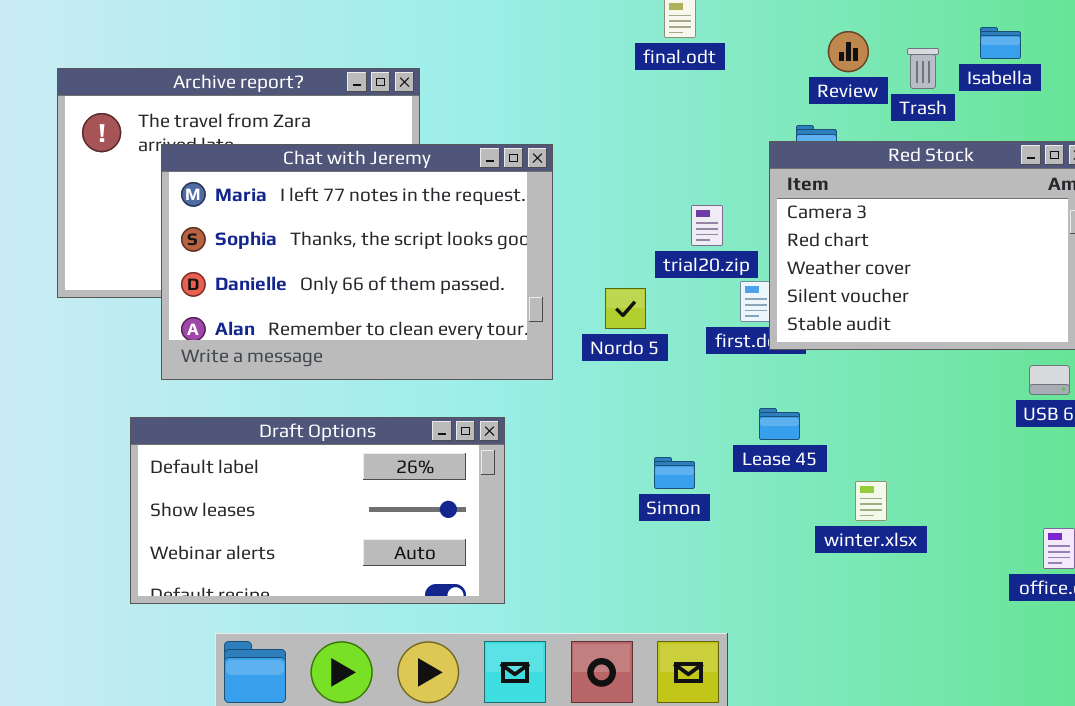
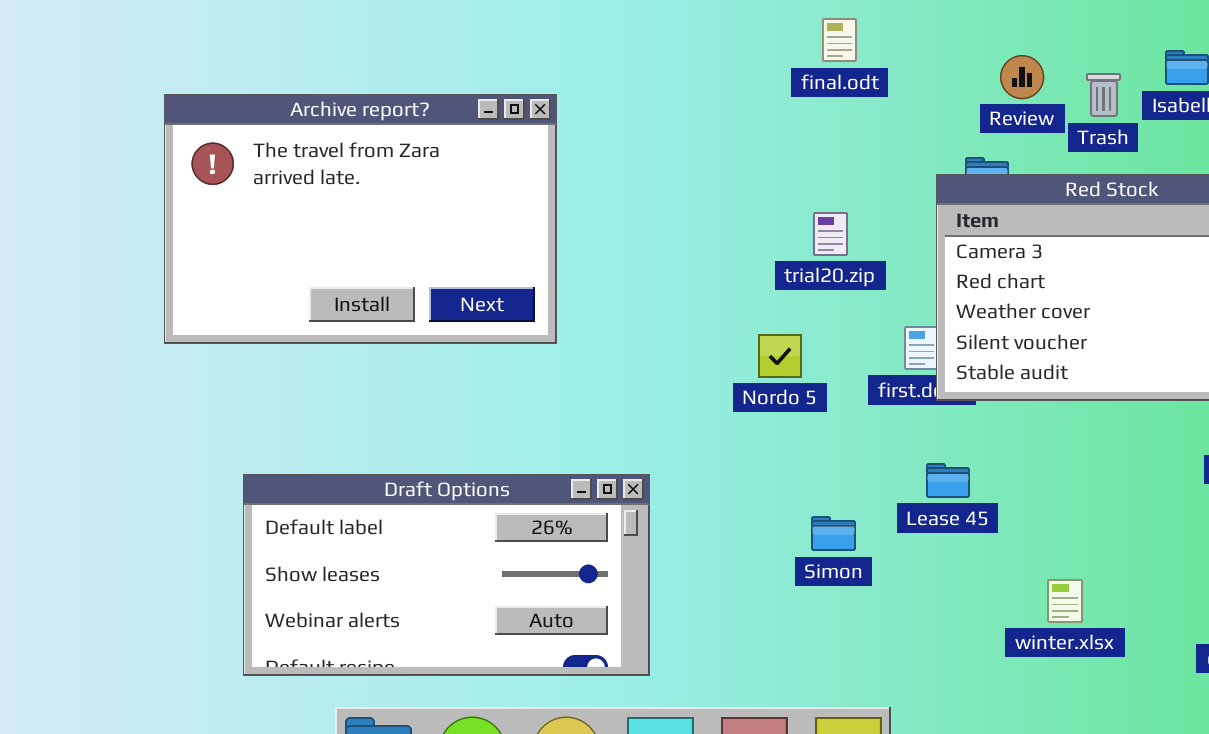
Chat with Jeremy: [161,144,553,380] -> none, closed
trial20.zip: [691,205,723,246] -> [813,212,848,256], moved
winter.xlsx: [855,481,887,521] -> [1047,579,1083,623], moved

